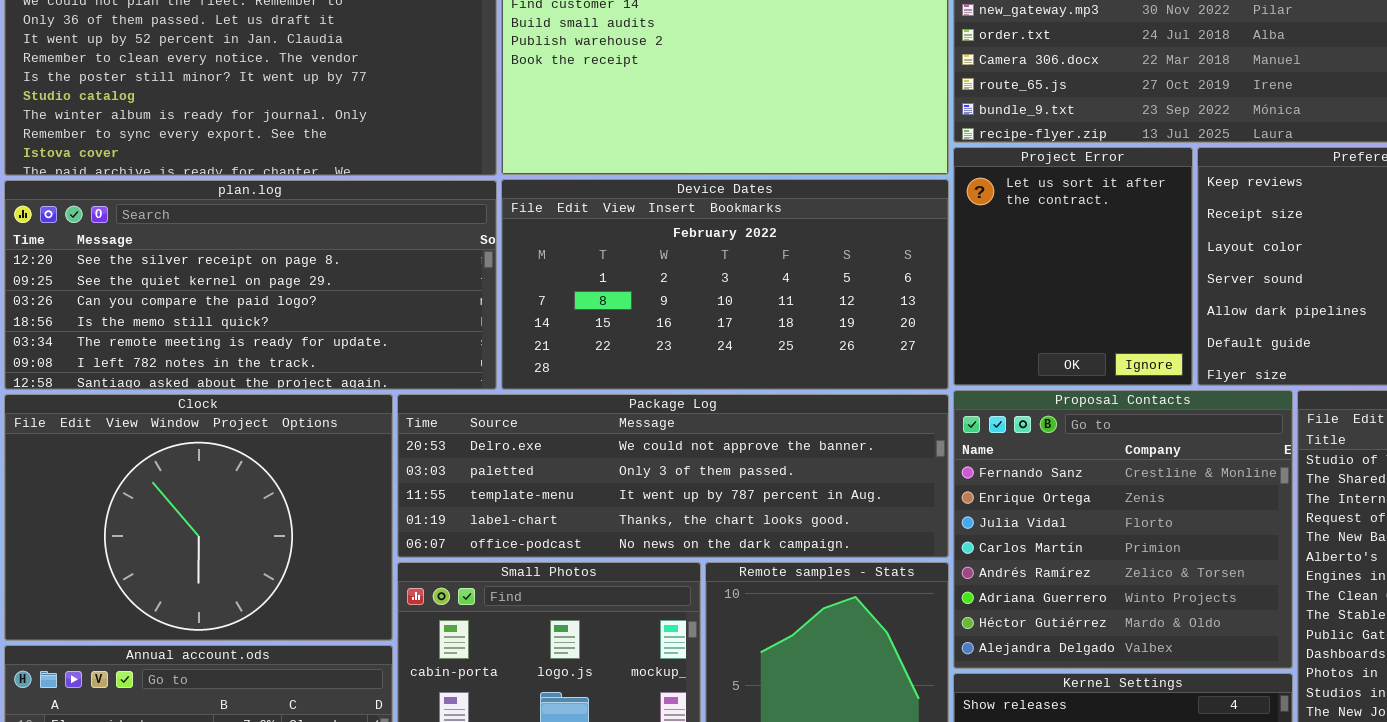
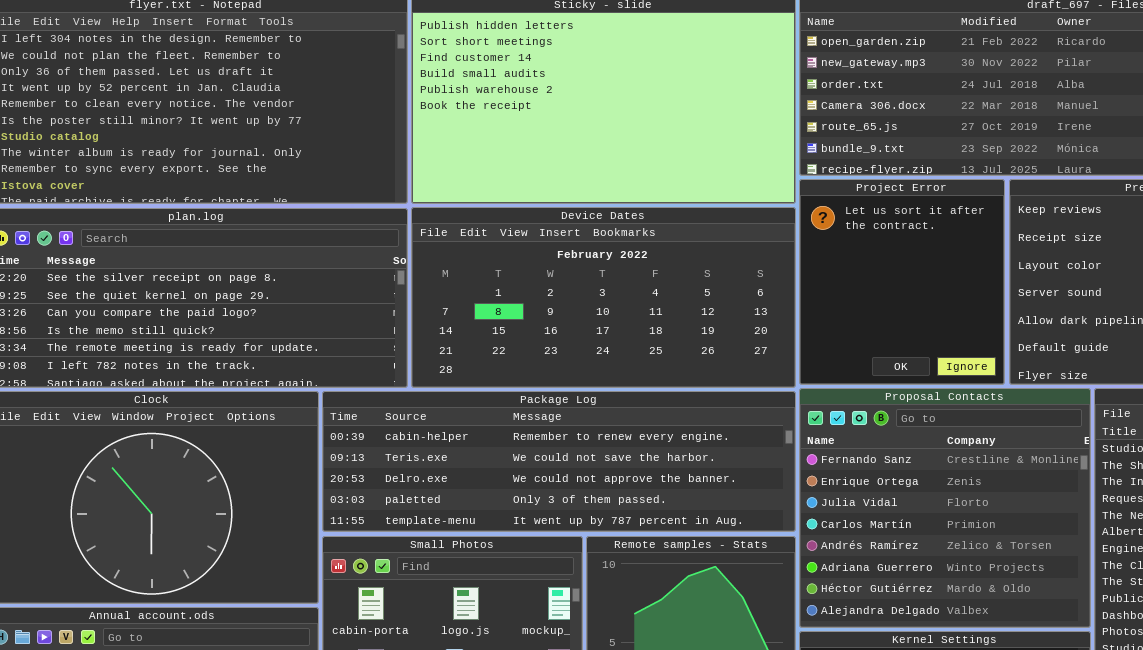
Package Log: [397,394,949,558] -> [322,391,796,532], scrolled up 2 rows

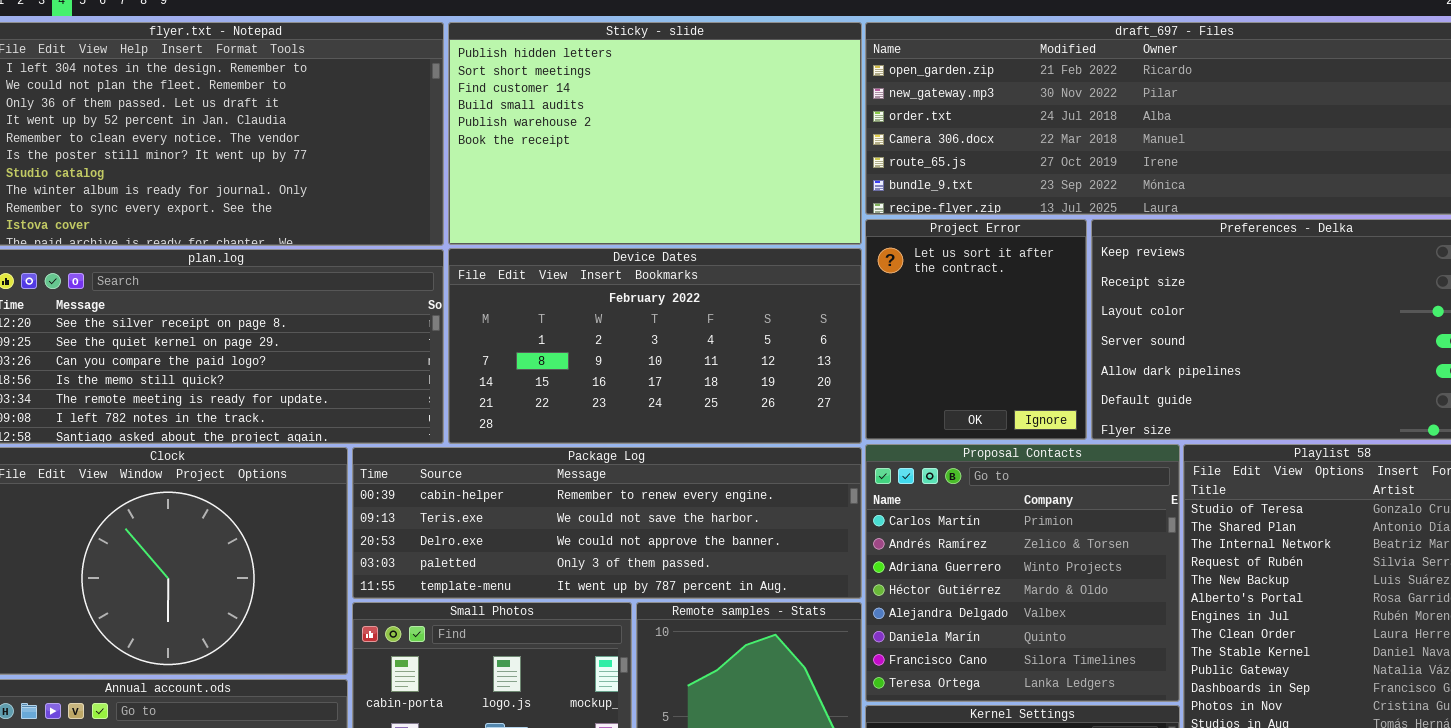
Proposal Contacts: [799,388,1091,628] -> [865,444,1180,702], scrolled down 3 rows

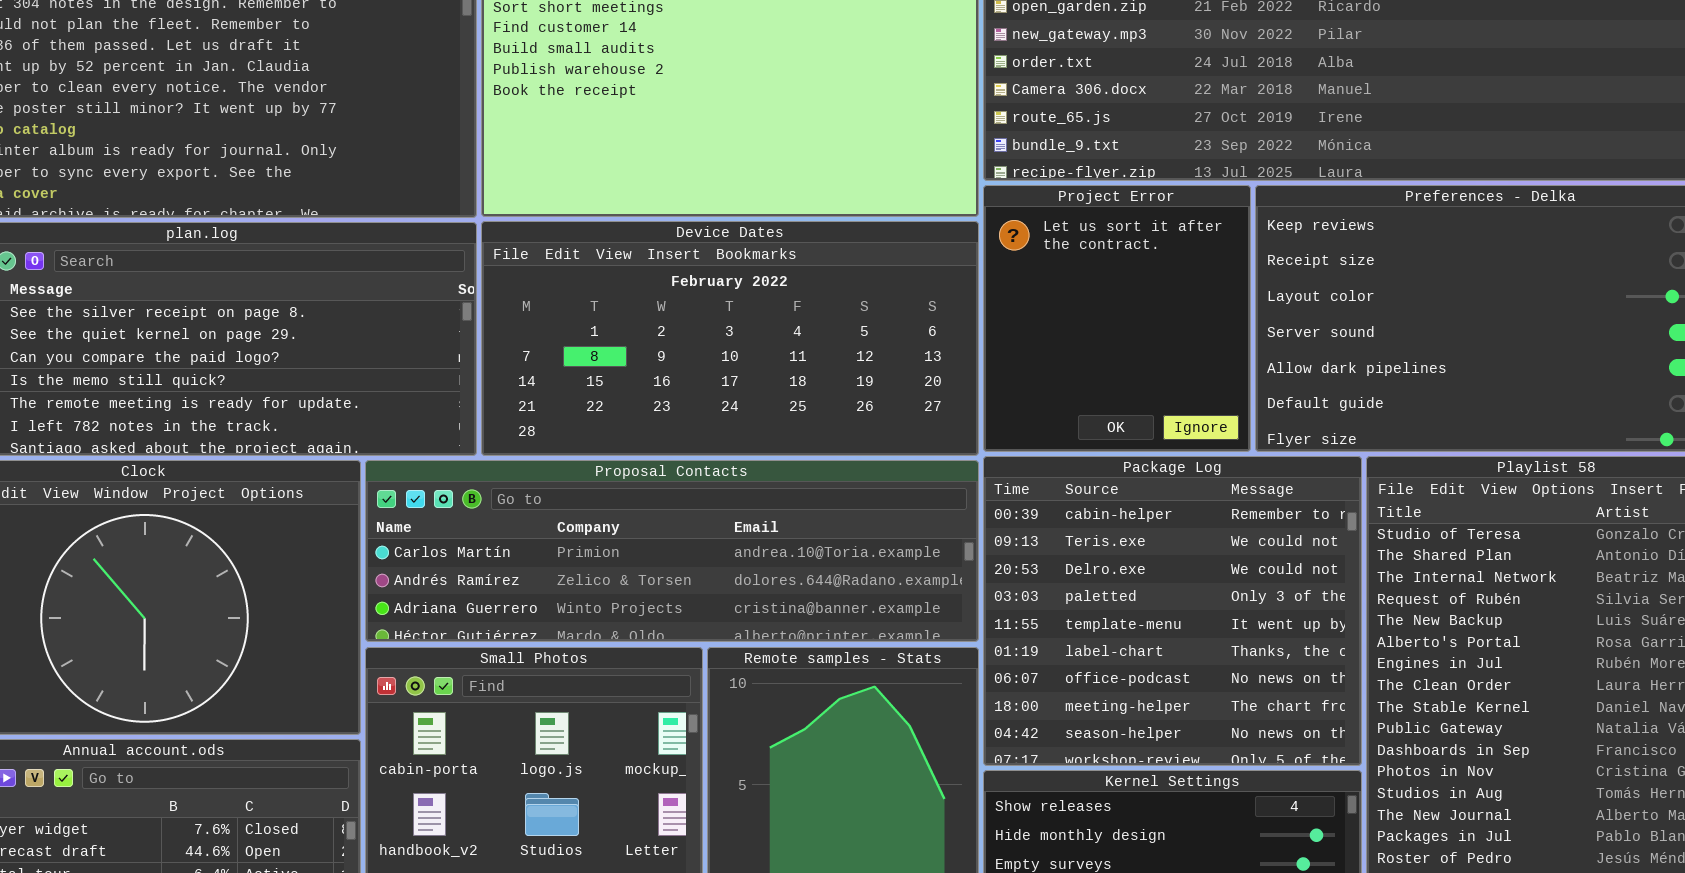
Proposal Contacts: [865,444,1180,702] -> [365,460,979,642], moved, resized
Package Log: [352,447,862,599] -> [983,456,1362,766], moved, resized

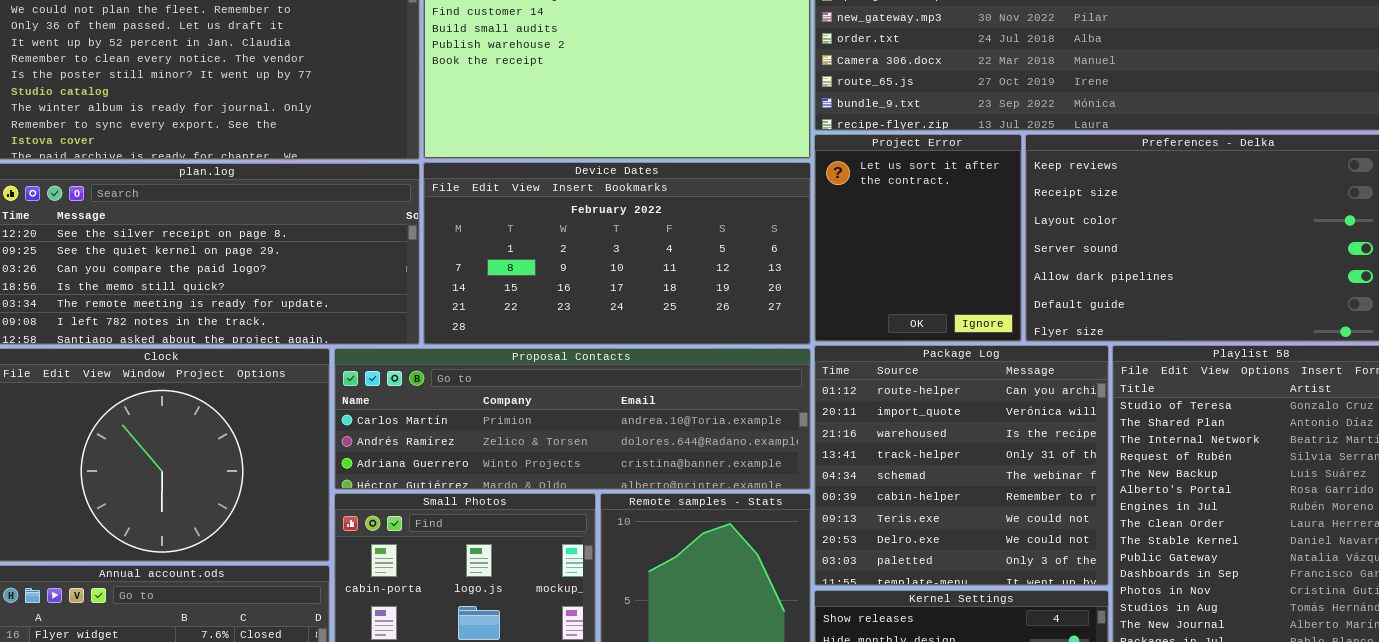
Package Log: [983,456,1362,766] -> [814,345,1109,586], scrolled up 5 rows

